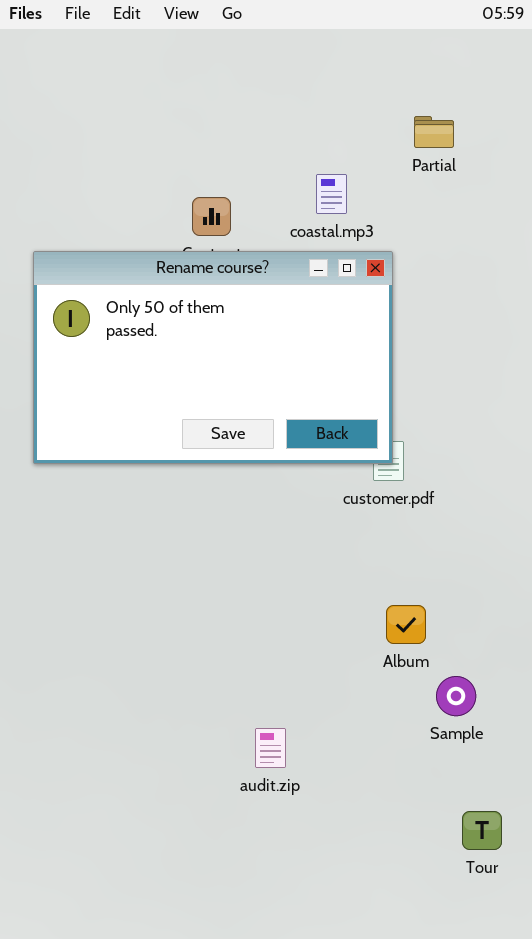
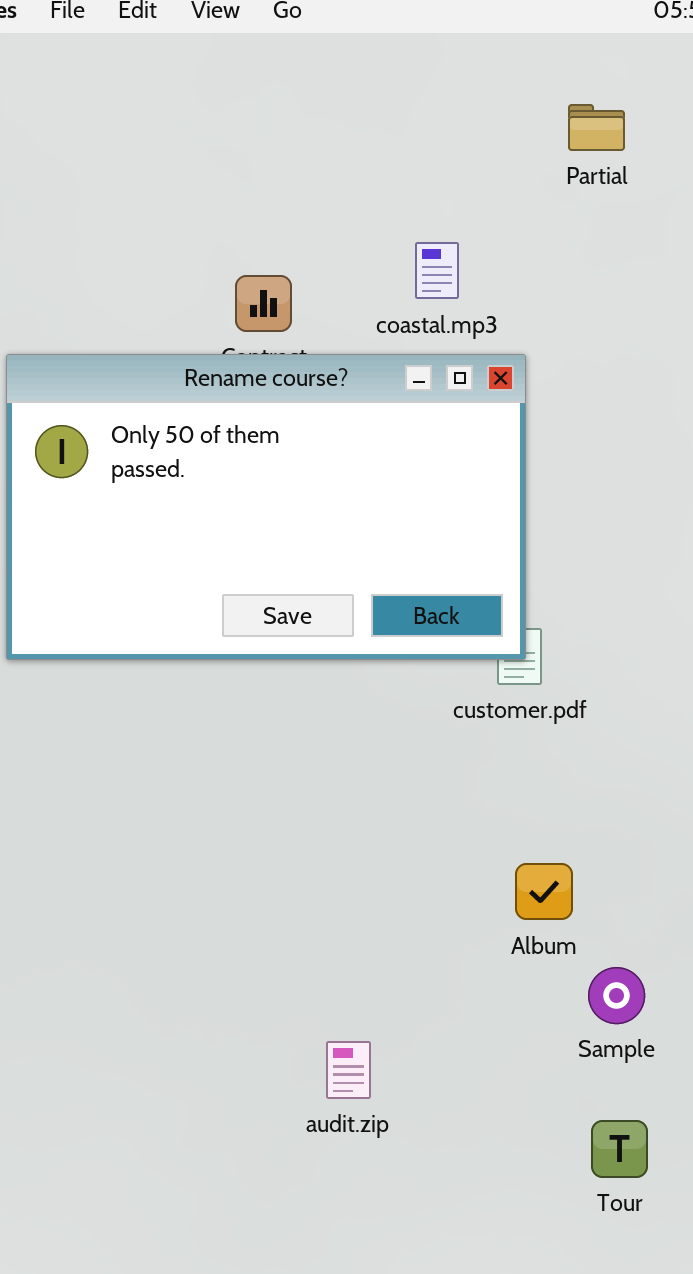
Partial: [414,116,454,148] -> [568,104,625,151], moved
Tour: [462,811,502,850] -> [591,1120,648,1178], moved

